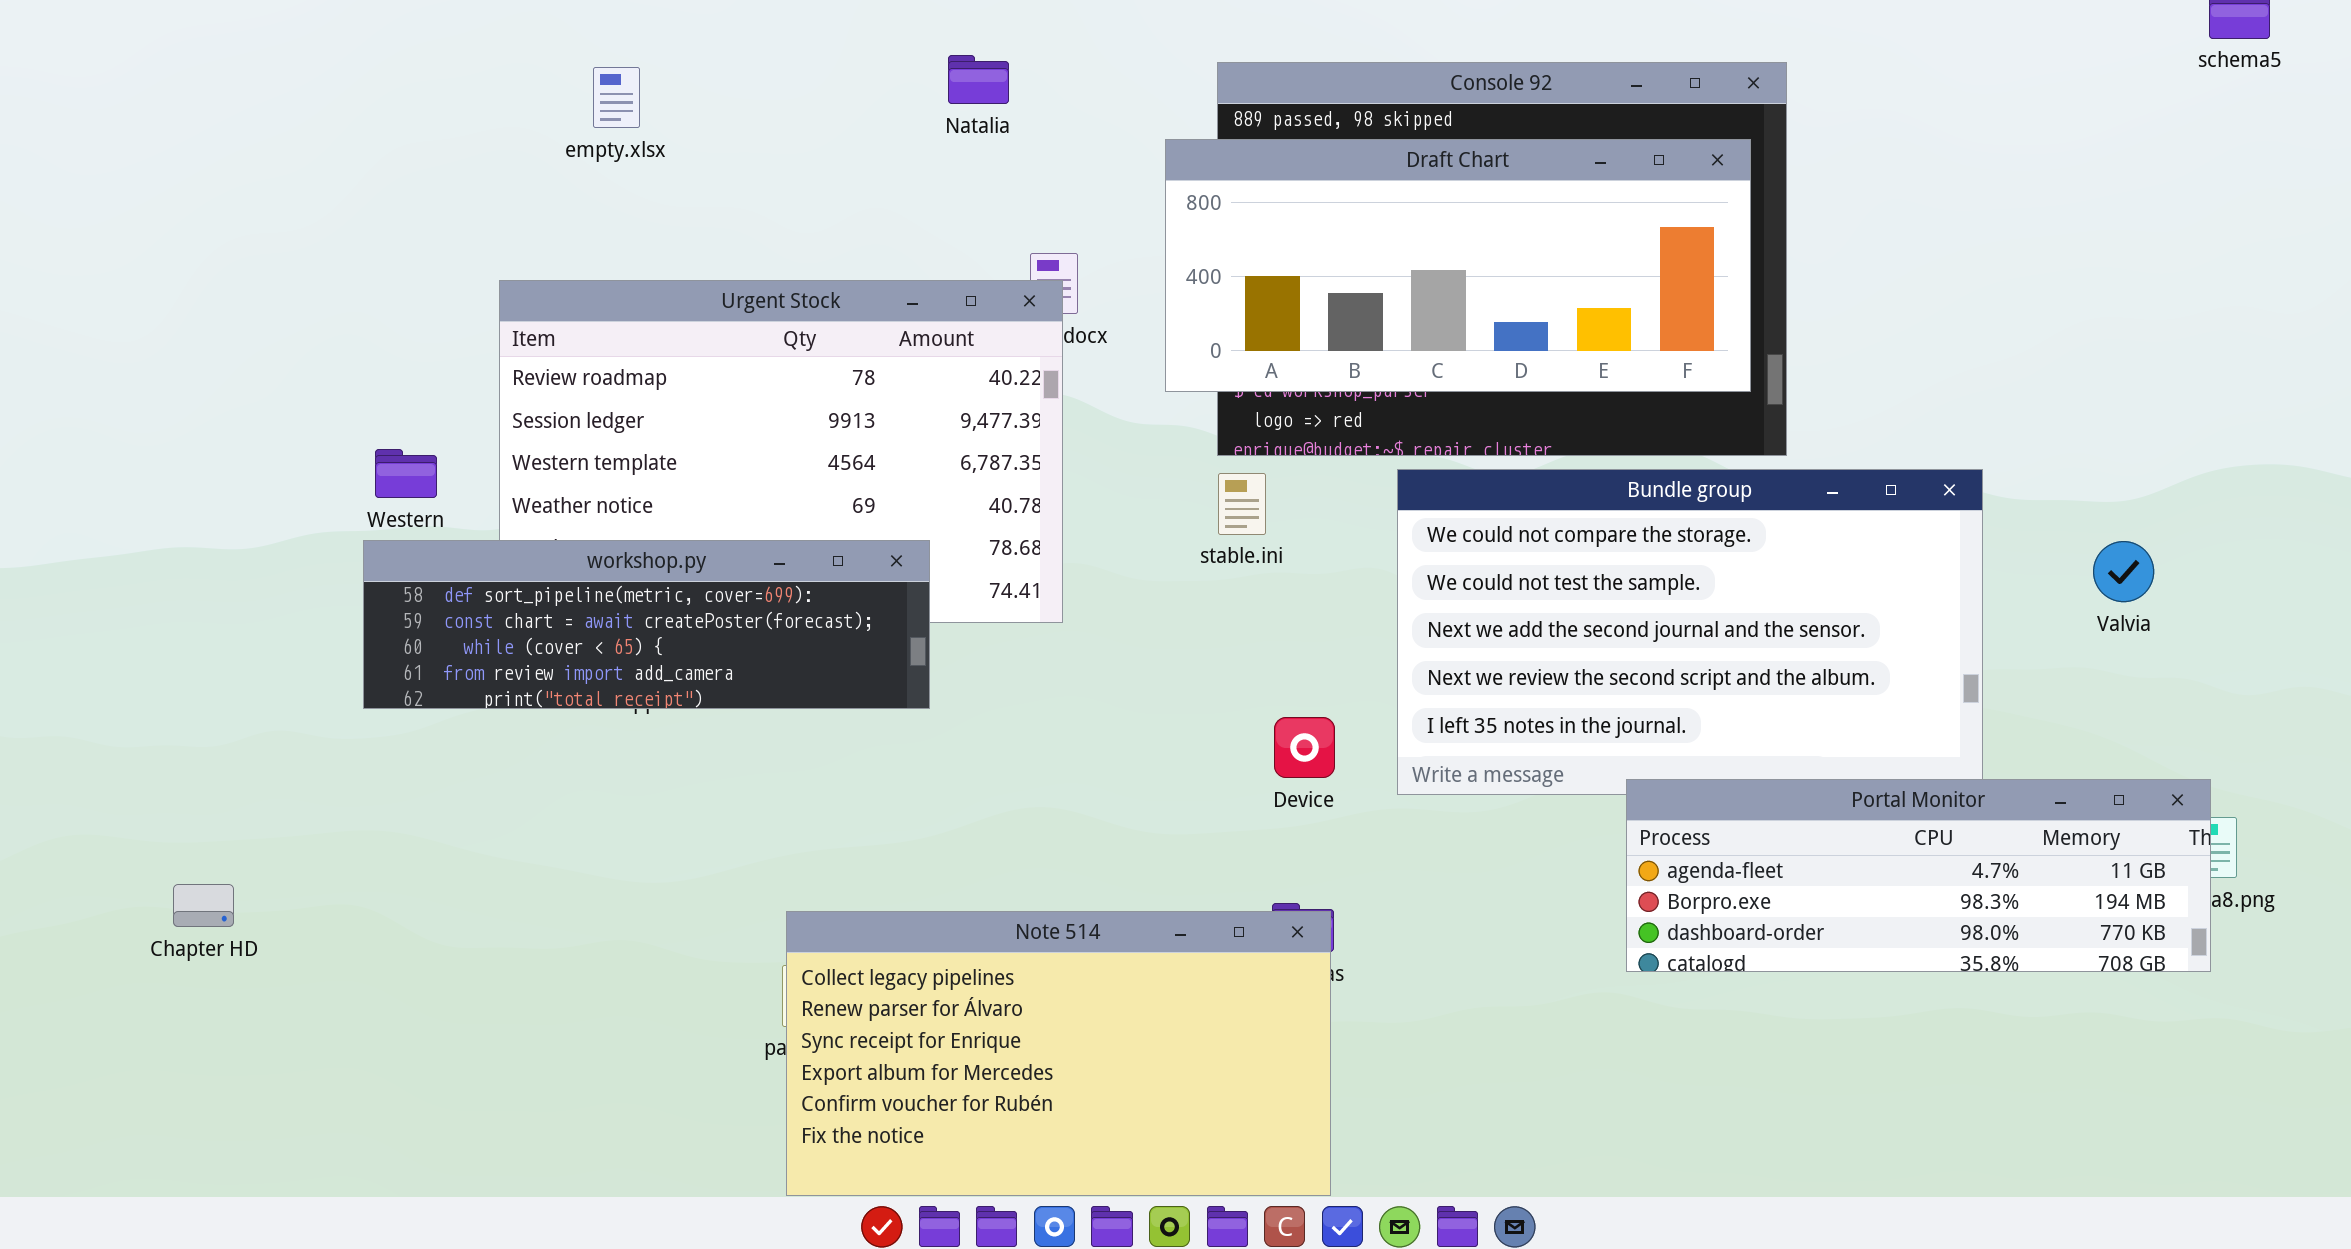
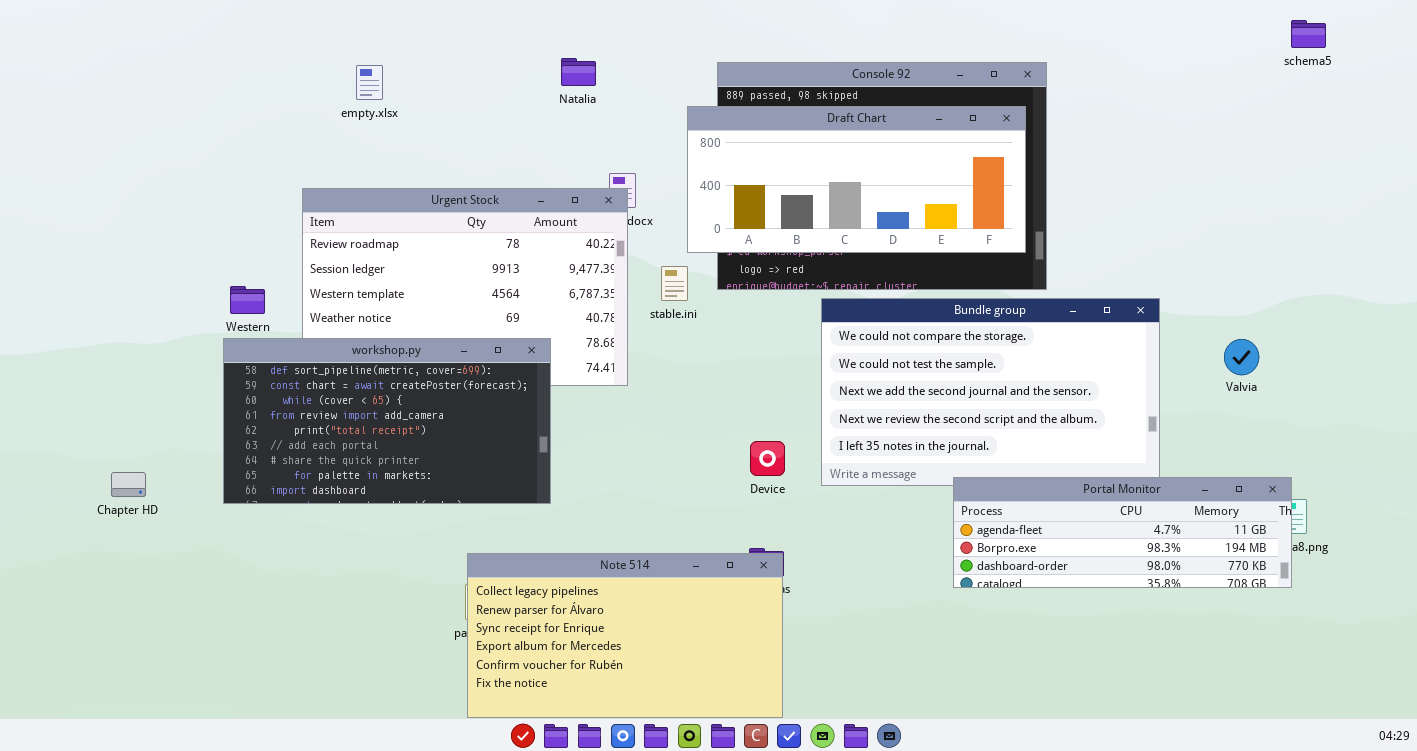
stable.ini: [1218,473,1266,535] -> [661,266,688,301], moved
workshop.py: [363,540,930,709] -> [223,338,551,504], resized
Chapter HD: [173,884,234,927] -> [111,472,146,497], moved

